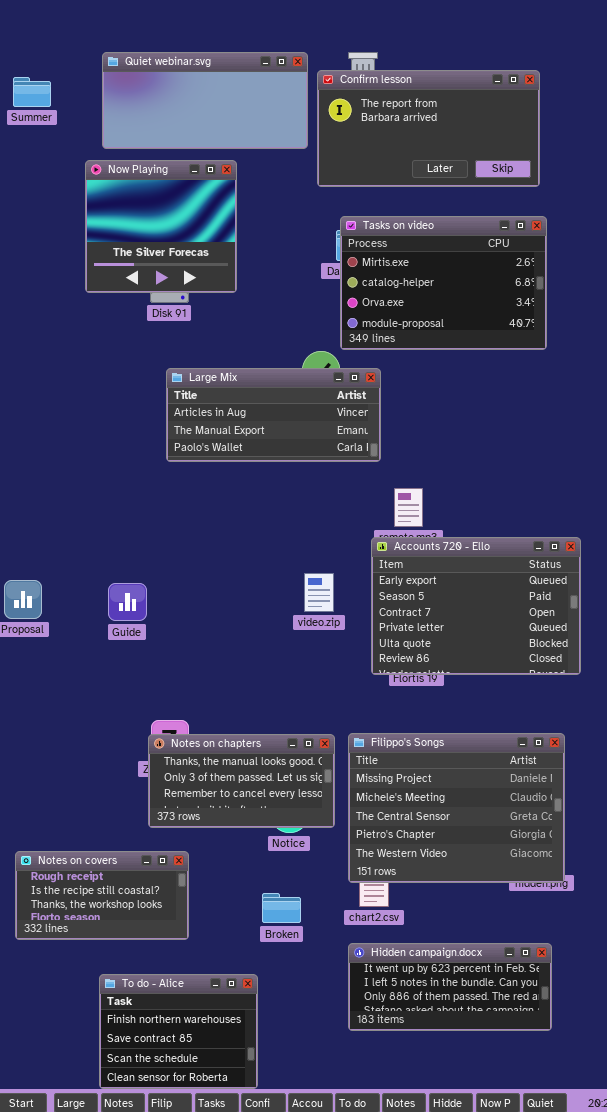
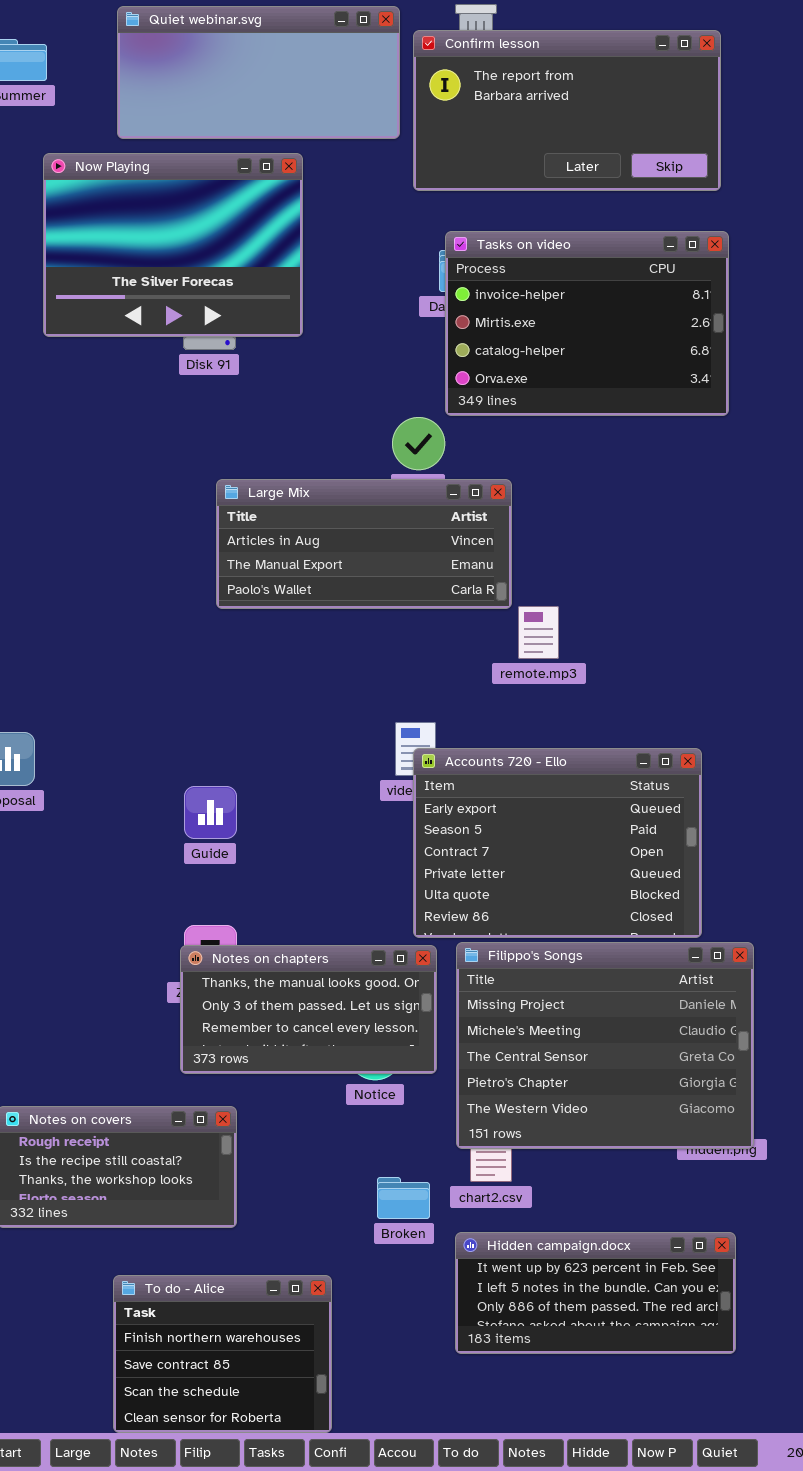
Now Playing: [85,160,237,293] -> [43,153,303,337], resized
Tasks on video: [340,216,547,350] -> [445,231,729,416], scrolled up 1 row
Large Mix: [166,368,381,462] -> [216,479,512,609], moved
Accounts 720 - Ello: [371,537,581,675] -> [413,748,702,938], moved
Guide: [108,583,147,621] -> [184,786,237,839], moved
Broken: [262,893,301,923] -> [377,1177,430,1219], moved

